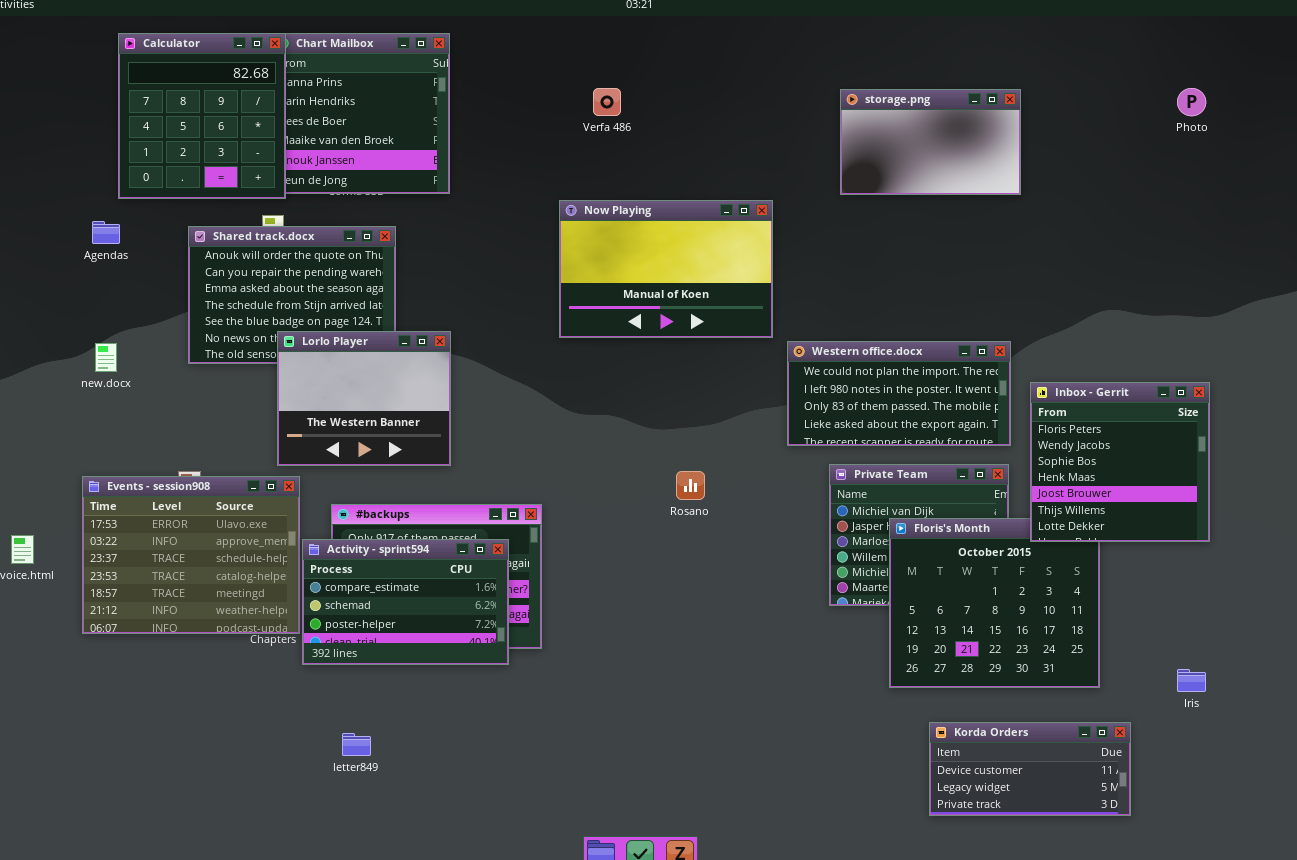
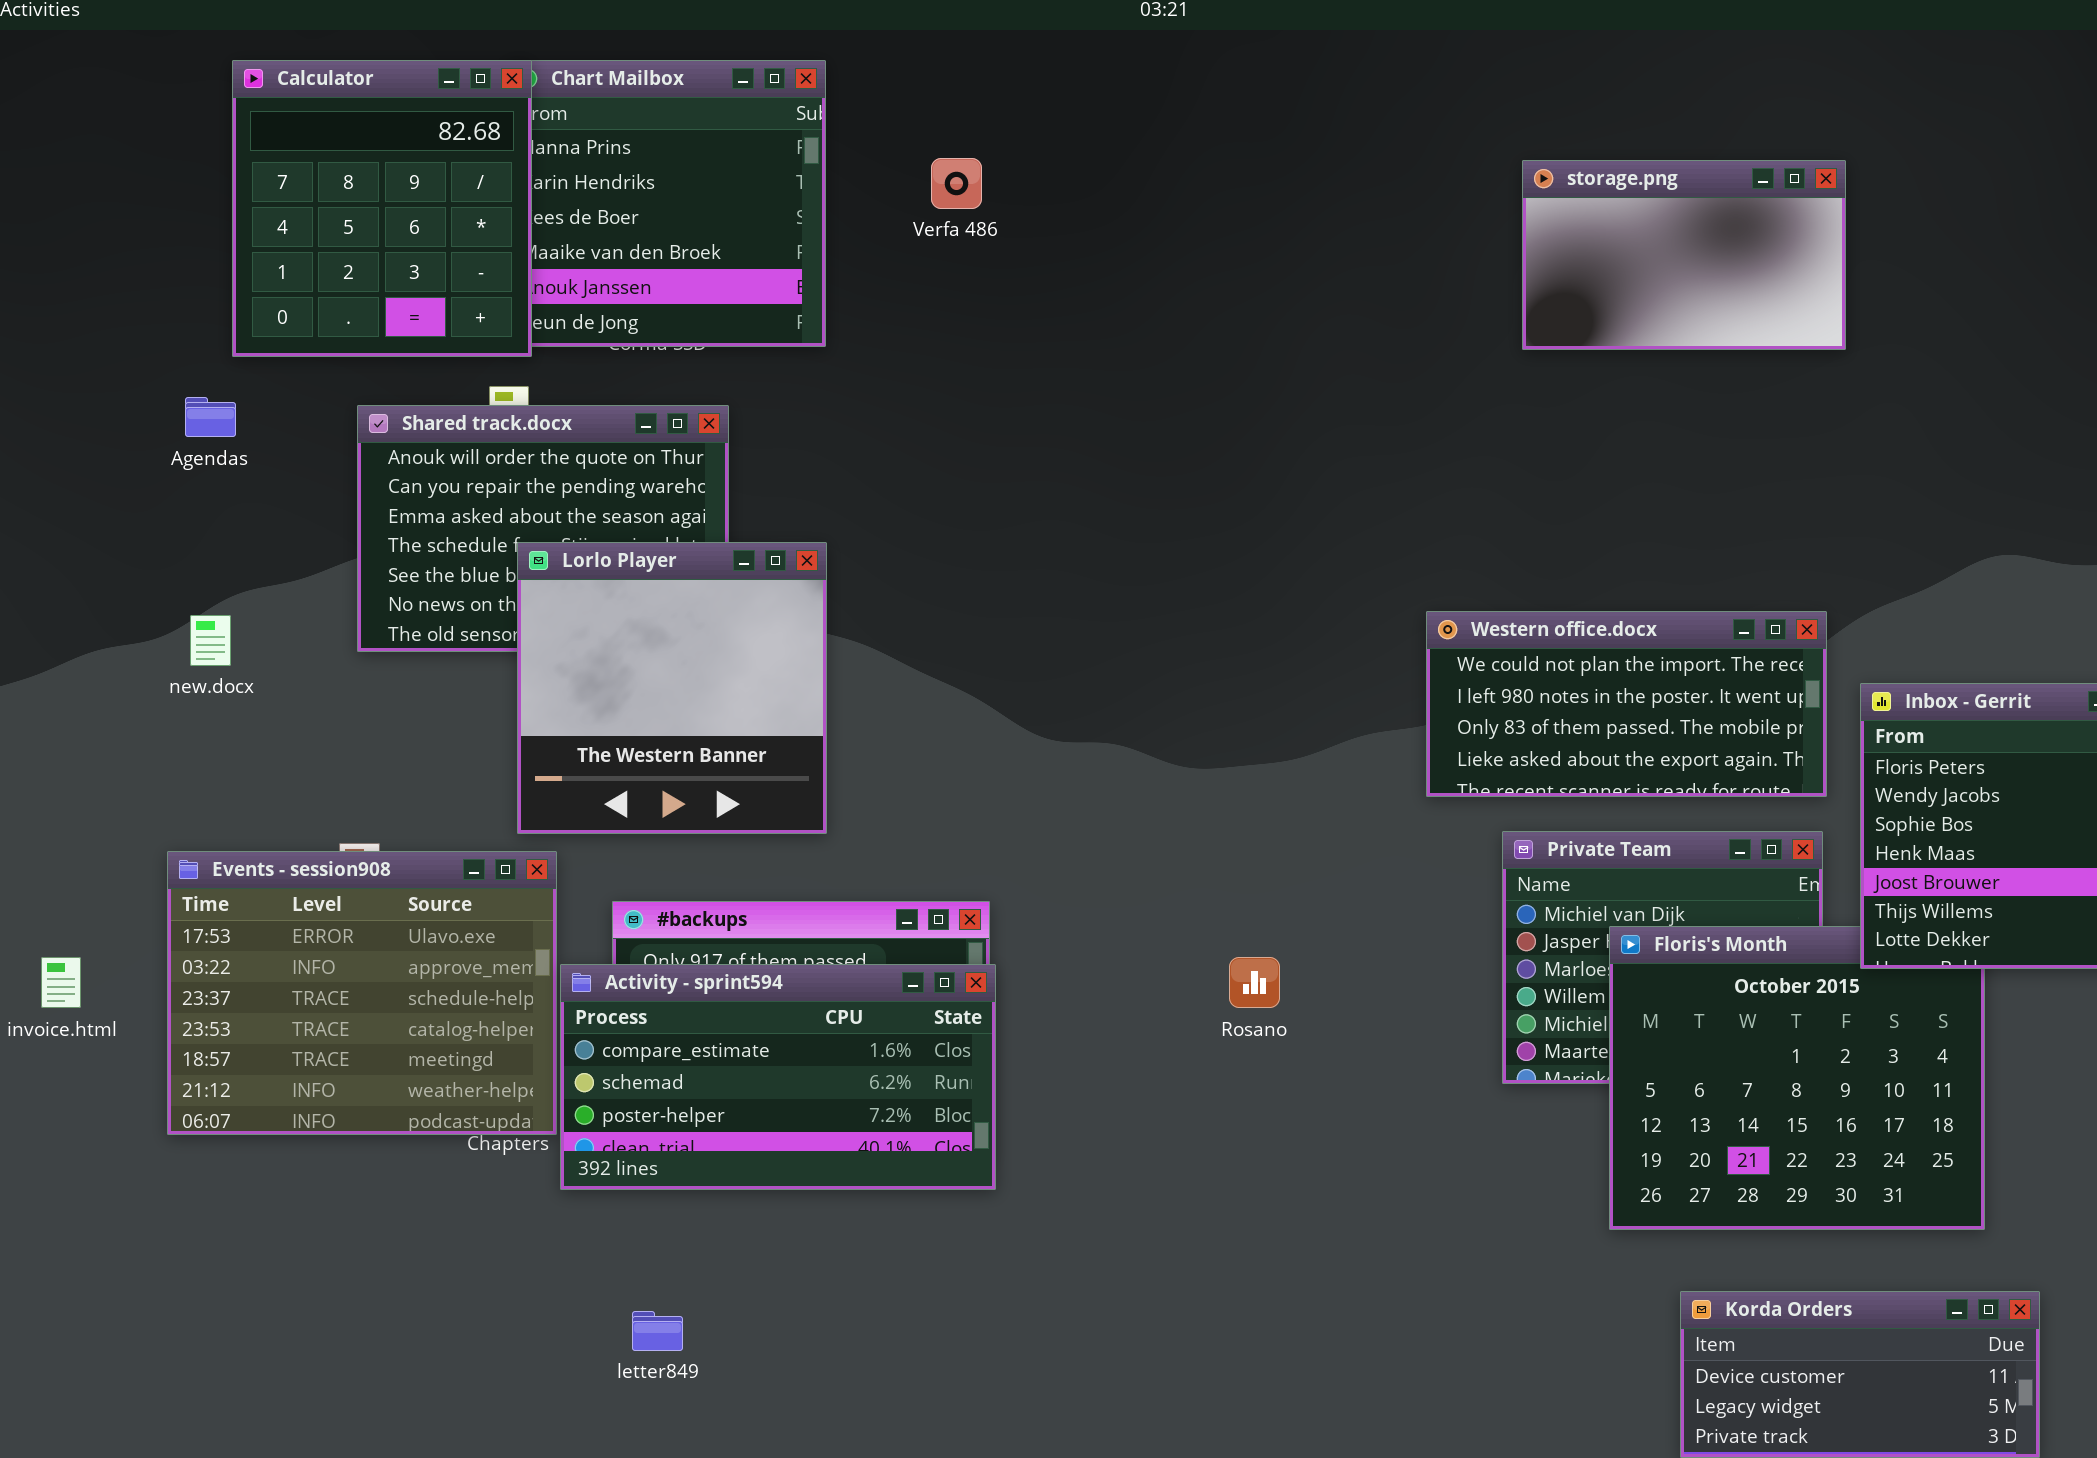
Verfa 486: [593,88,621,116] -> [931,158,982,209], moved
Now Playing: [559,200,773,338] -> none, closed
Lorlo Player: [277,331,451,466] -> [517,542,827,834], resized
Rosano: [676,471,705,500] -> [1229,957,1280,1008], moved
Activity - sprint594: [302,539,509,665] -> [560,964,996,1190], resized

